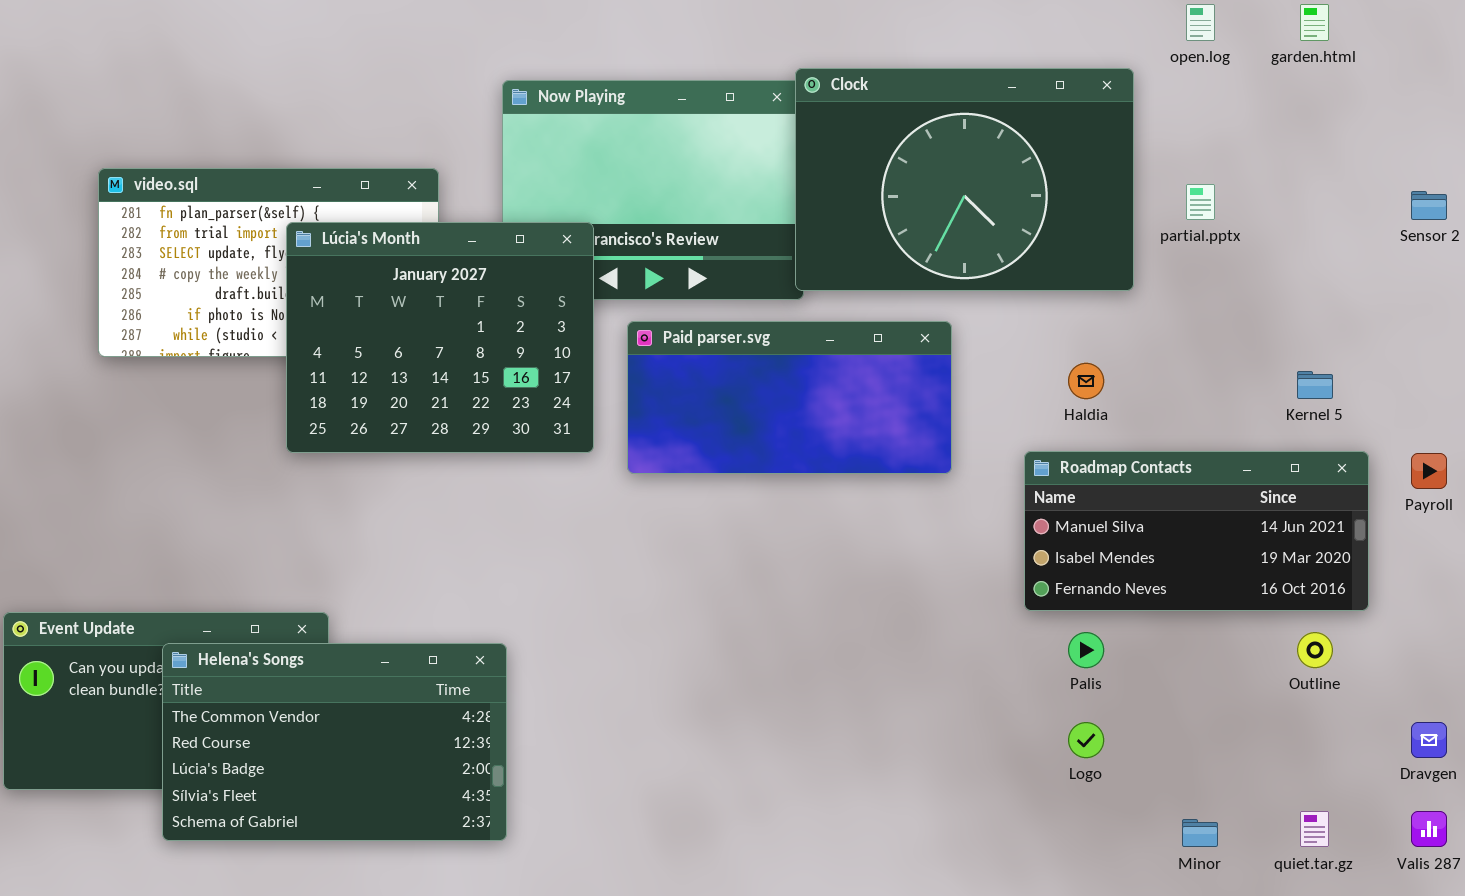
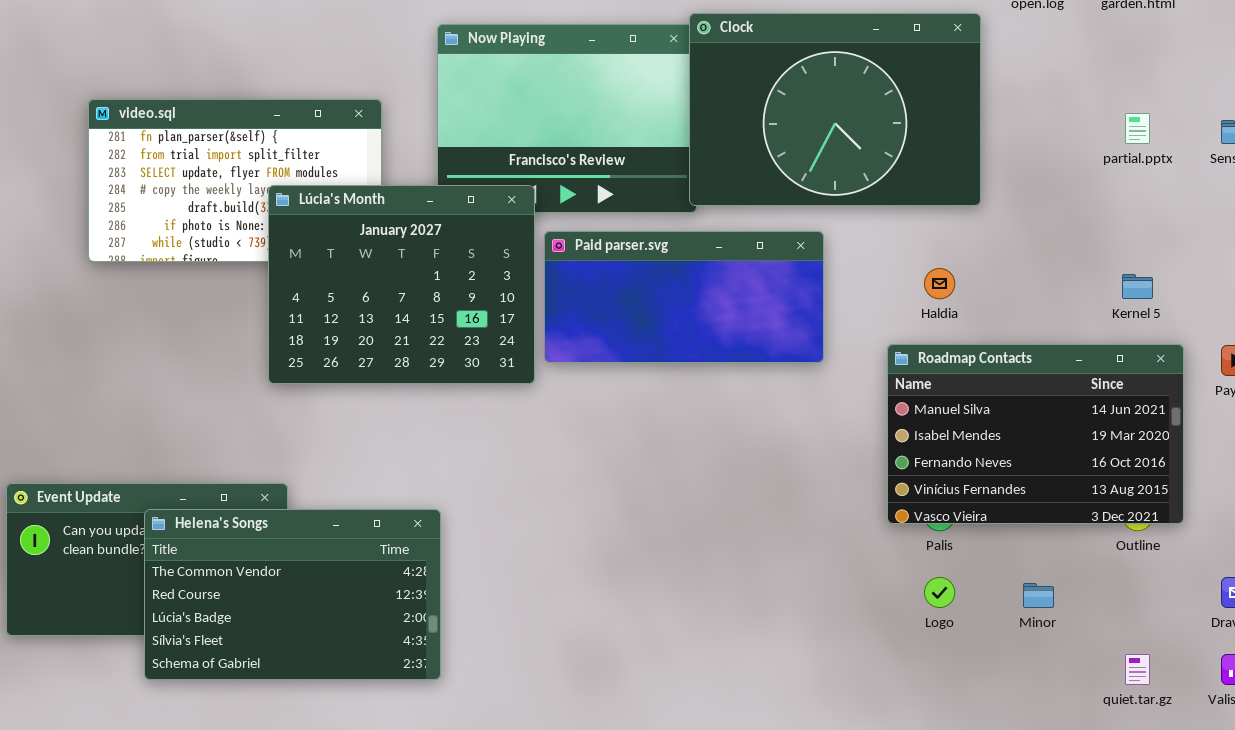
partial.pptx: [1186,184,1215,220] -> [1125,113,1150,144], moved
Lúcia's Month: [286,222,594,453] -> [268,185,535,384], moved
Roadmap Contacts: [1024,451,1369,611] -> [887,344,1184,524], resized
Minor: [1182,819,1218,847] -> [1023,583,1054,608], moved

